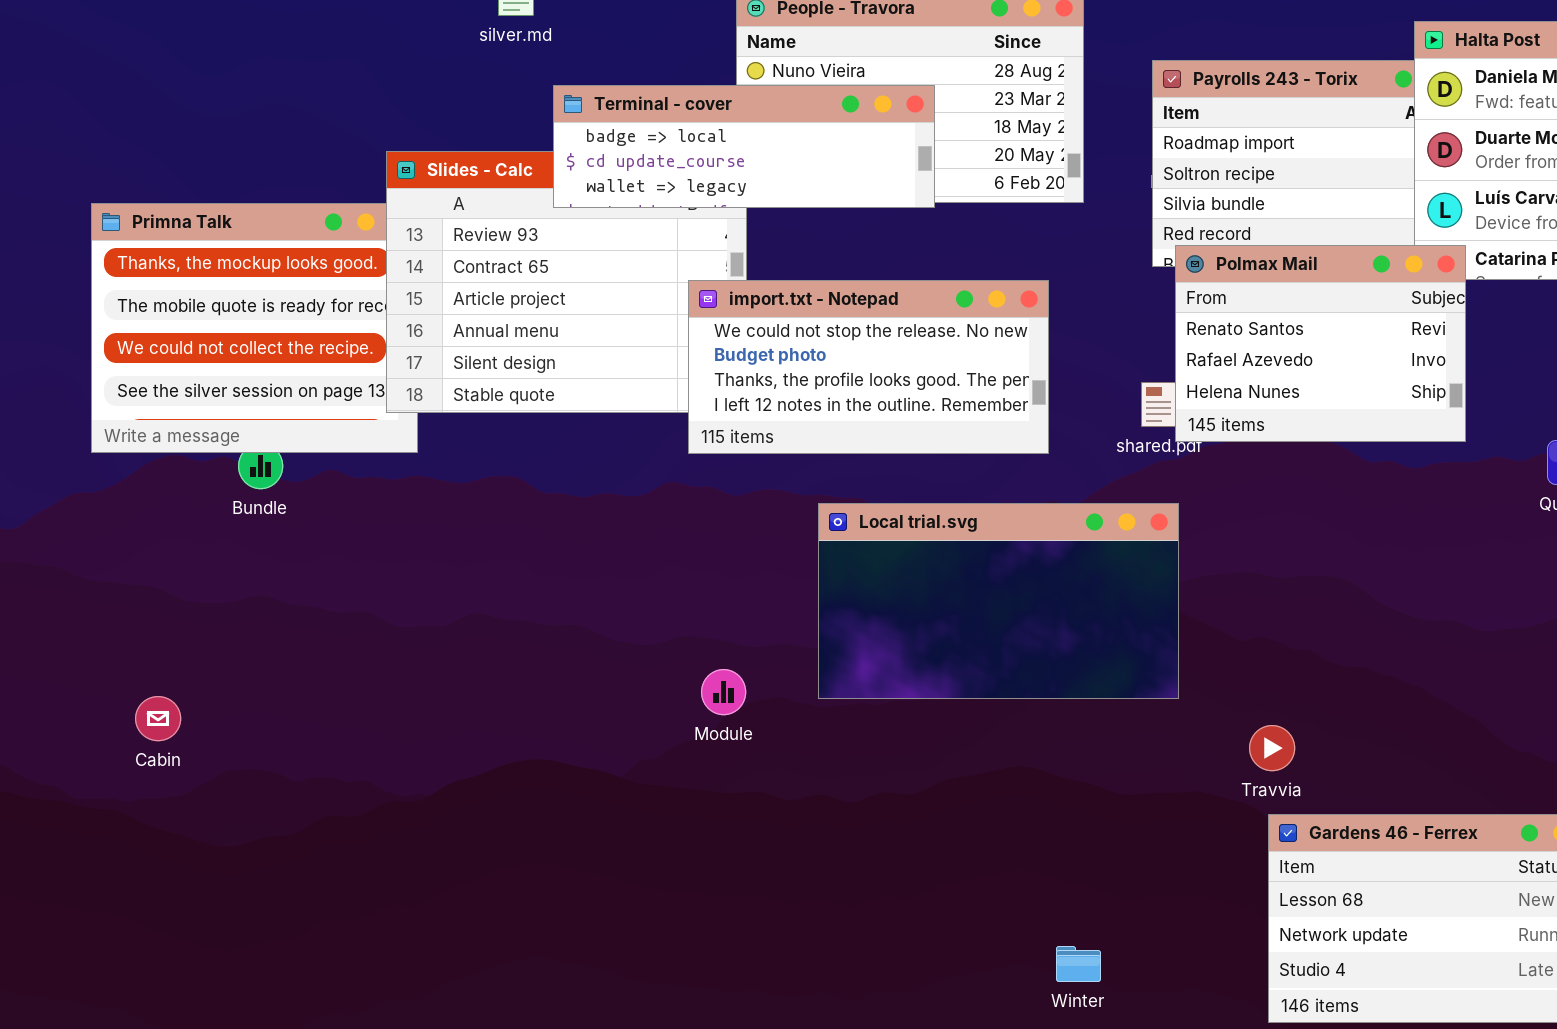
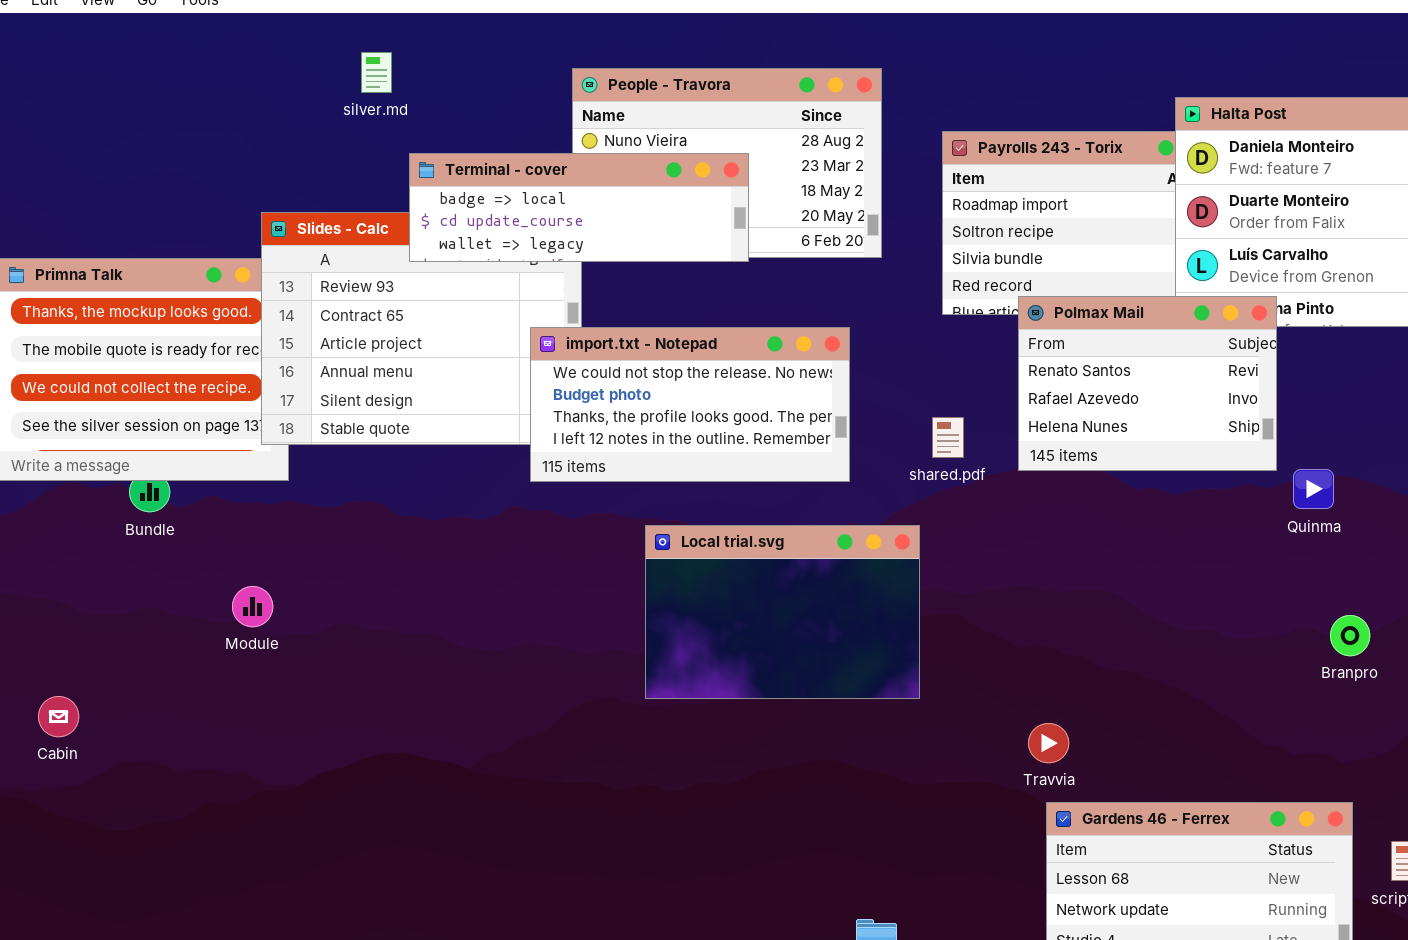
Polmax Mail: [1175,245,1466,442] -> [1018,296,1277,471], moved
Local trial.svg: [818,503,1179,699] -> [645,525,920,699], resized
Module: [701,669,746,715] -> [232,586,273,627], moved

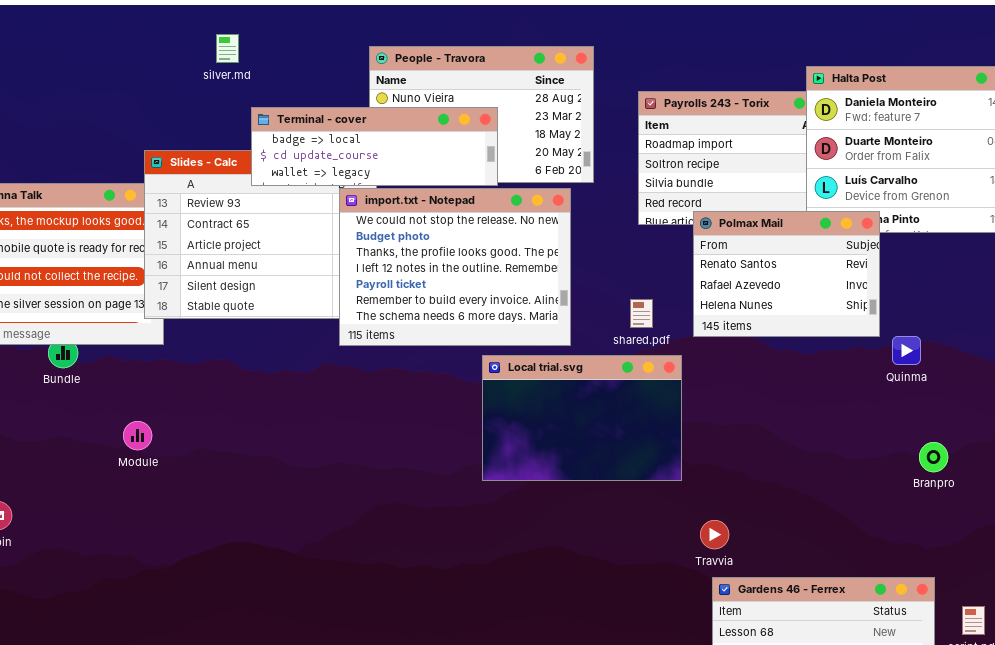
import.txt - Notepad: [530,327,850,482] -> [339,188,571,346], resized
Local trial.svg: [645,525,920,699] -> [482,355,682,481], moved

